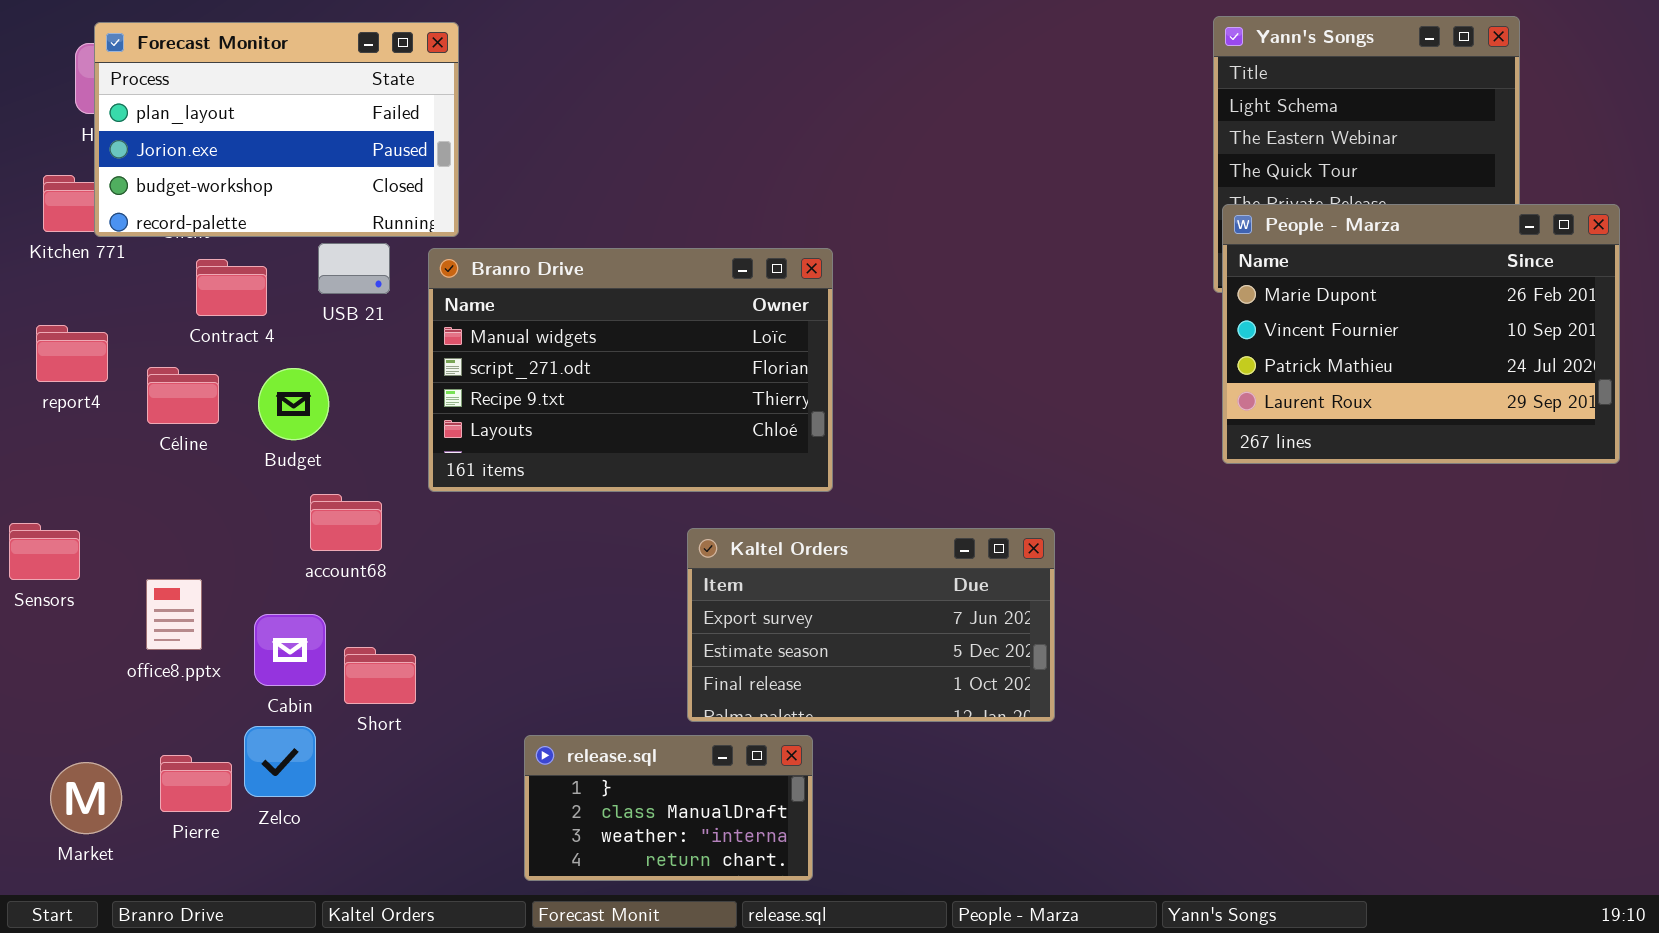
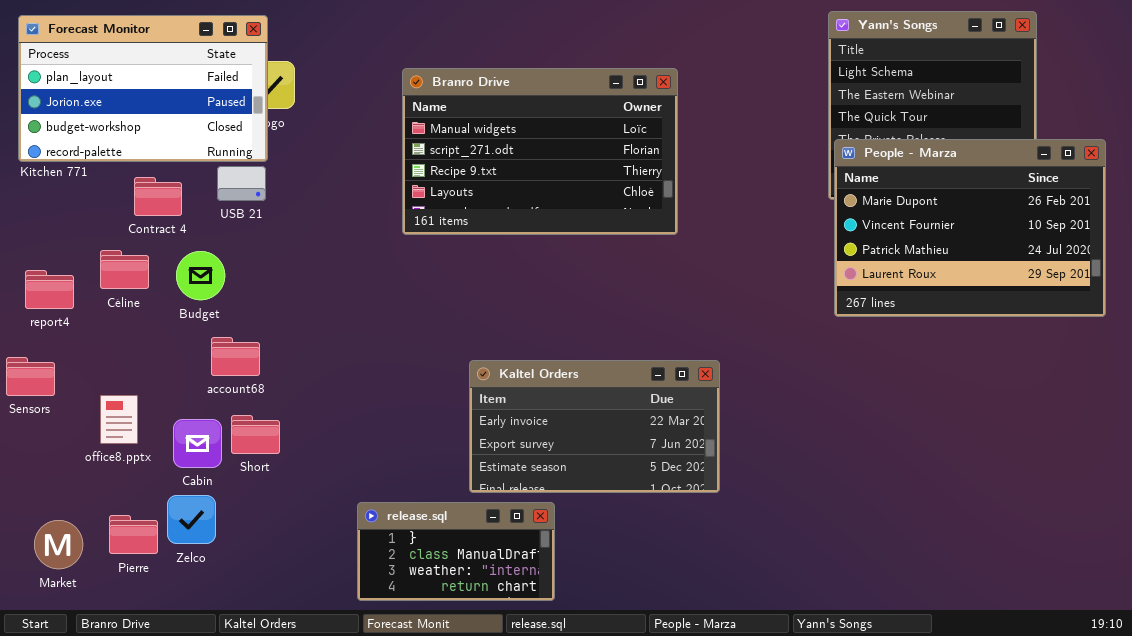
Forecast Monitor: [94,22,459,237] -> [18,15,268,162], moved
Branro Drive: [428,248,833,492] -> [402,68,678,235], moved
report4: [36,325,108,382] -> [25,270,74,309], moved
Kaltel Orders: [687,528,1055,722] -> [469,360,720,493], scrolled up 1 row
Short: [344,647,416,704] -> [231,415,280,454], moved

